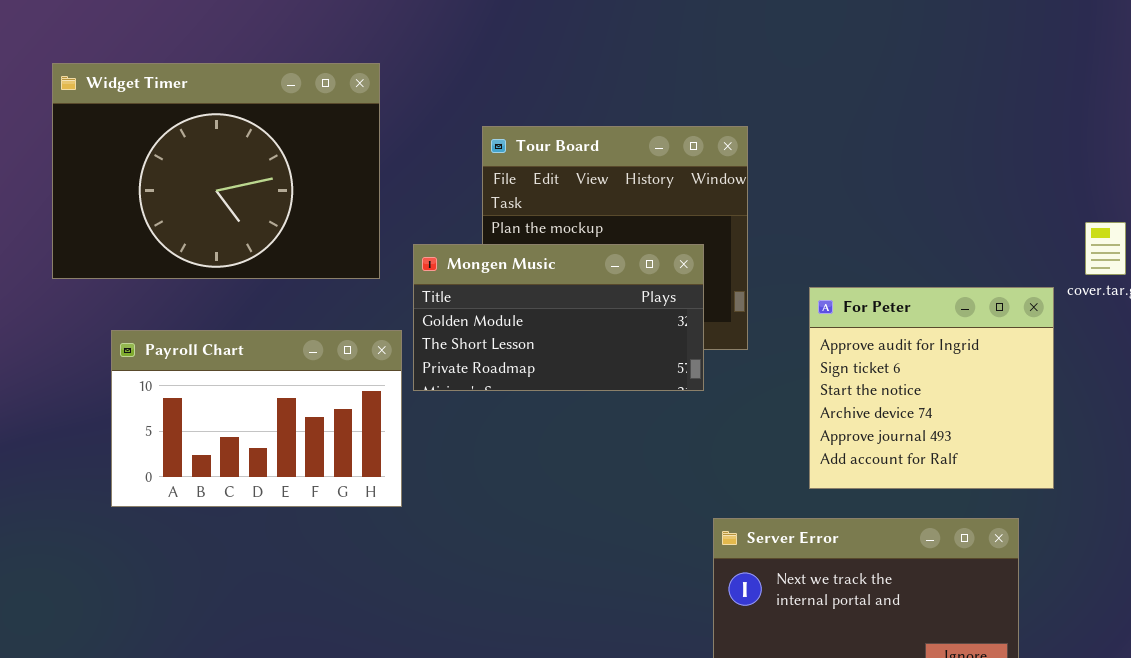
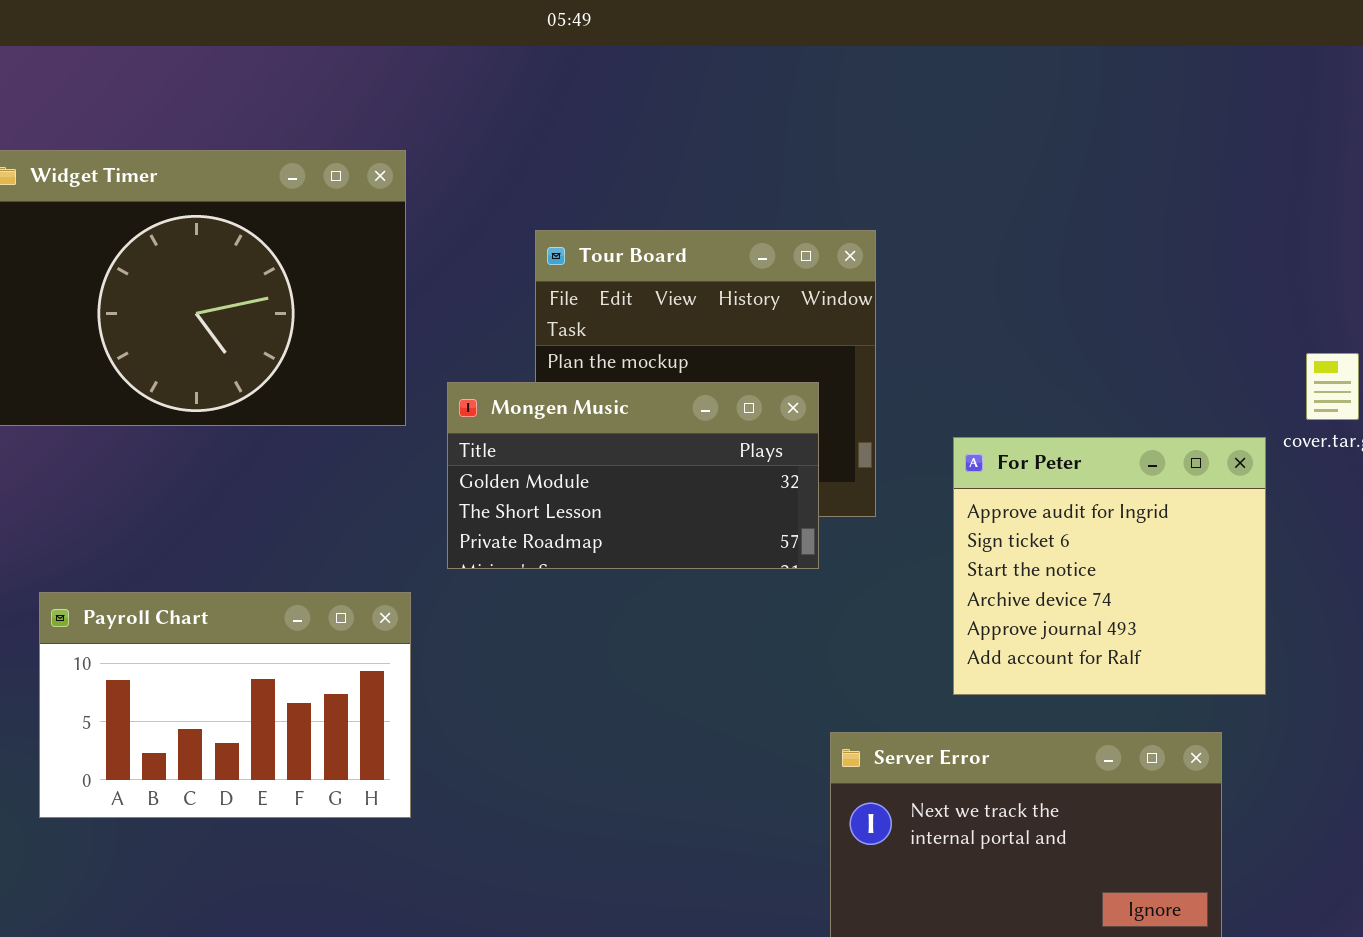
Payroll Chart: [111,330,402,507] -> [39,592,411,818], moved

